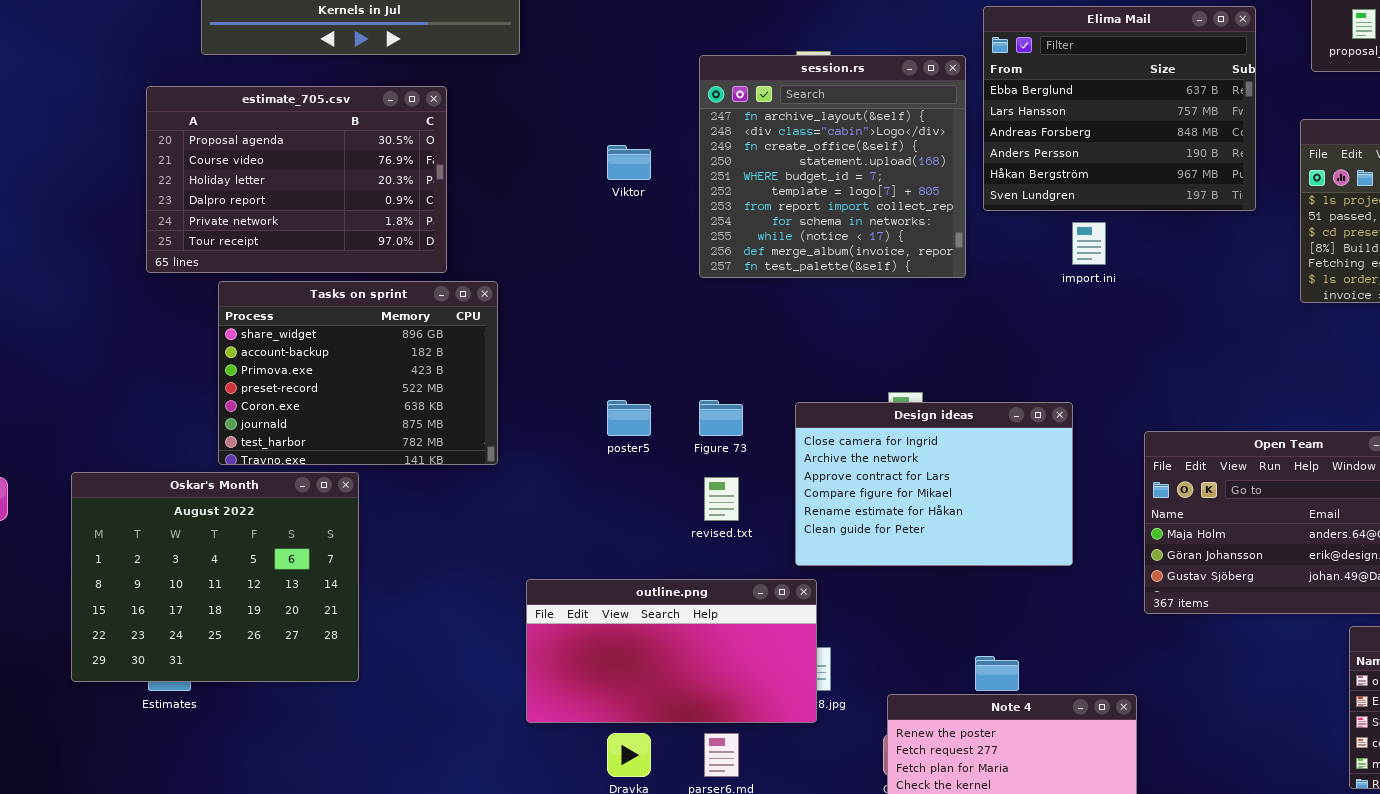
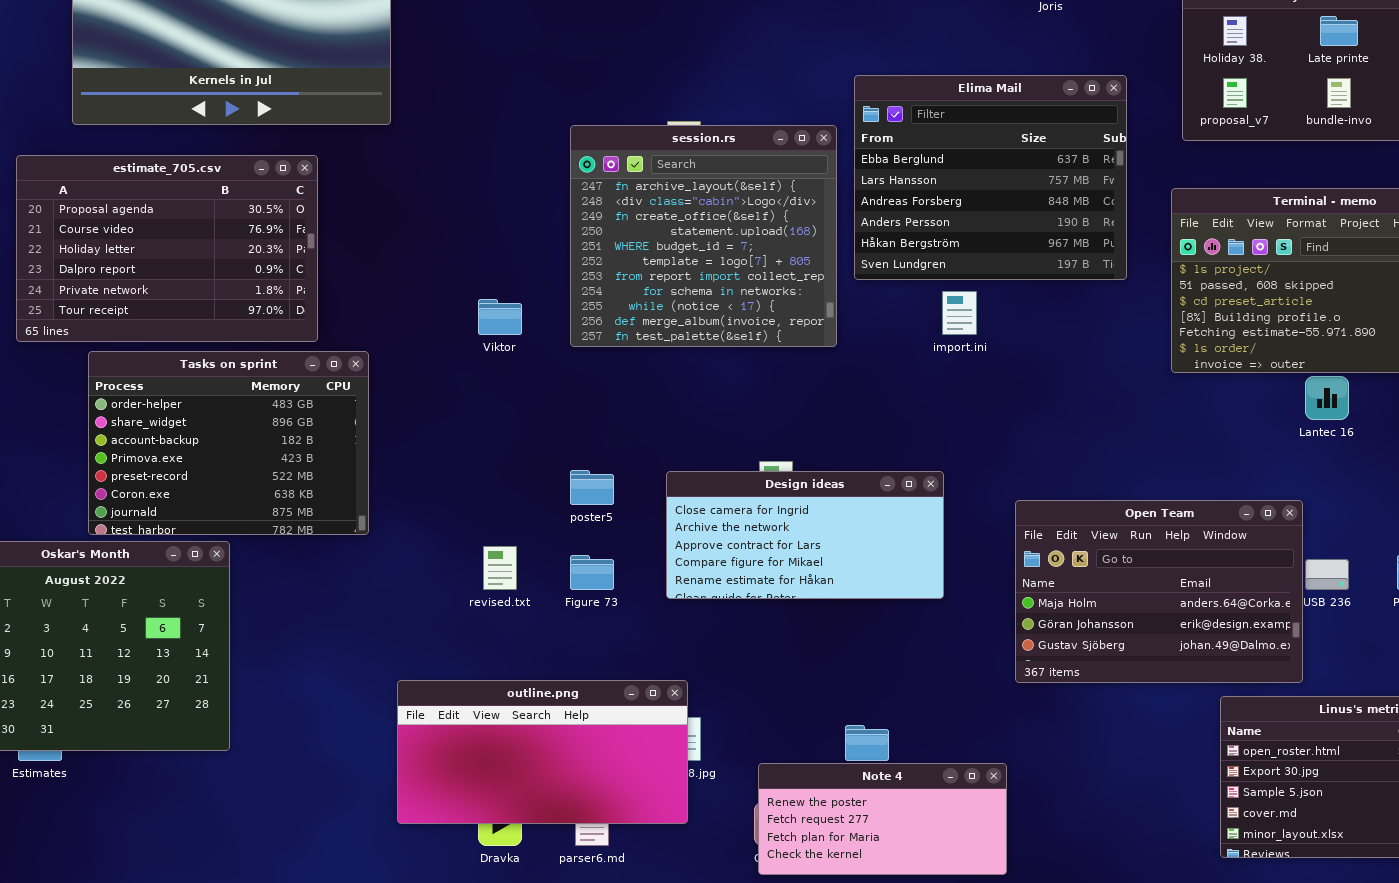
Viktor: [607,145,651,180] -> [478,299,522,335], moved
Tasks on sprint: [218,281,498,465] -> [88,351,369,535], scrolled up 1 row
poster5: [607,400,651,436] -> [570,470,614,505], moved
Figure 73: [699,400,743,436] -> [570,555,614,590], moved
Design ideas: [795,402,1073,566] -> [666,471,944,599], resized
revised.txt: [704,477,739,521] -> [483,546,517,590], moved
outline.png: [526,579,817,723] -> [397,680,688,824], moved

